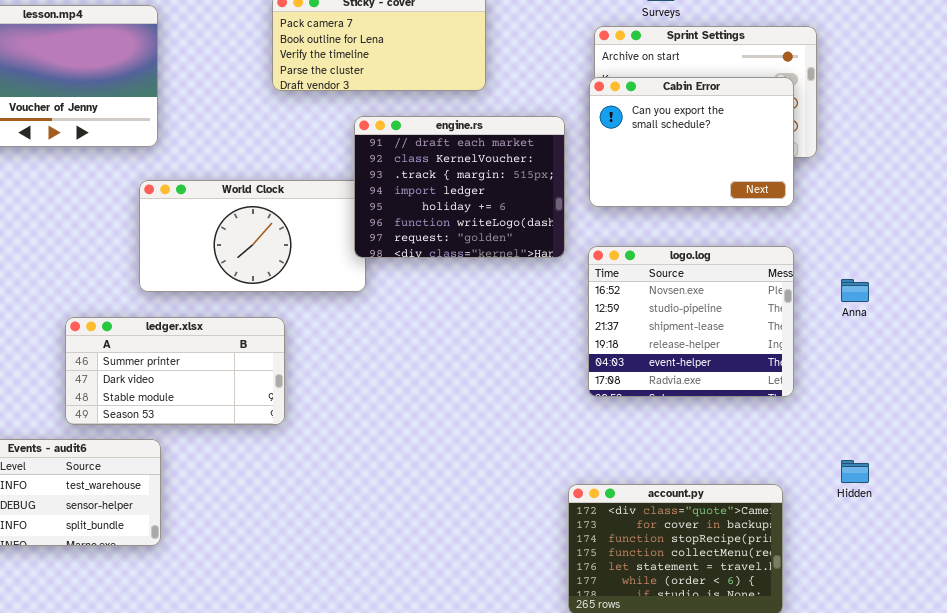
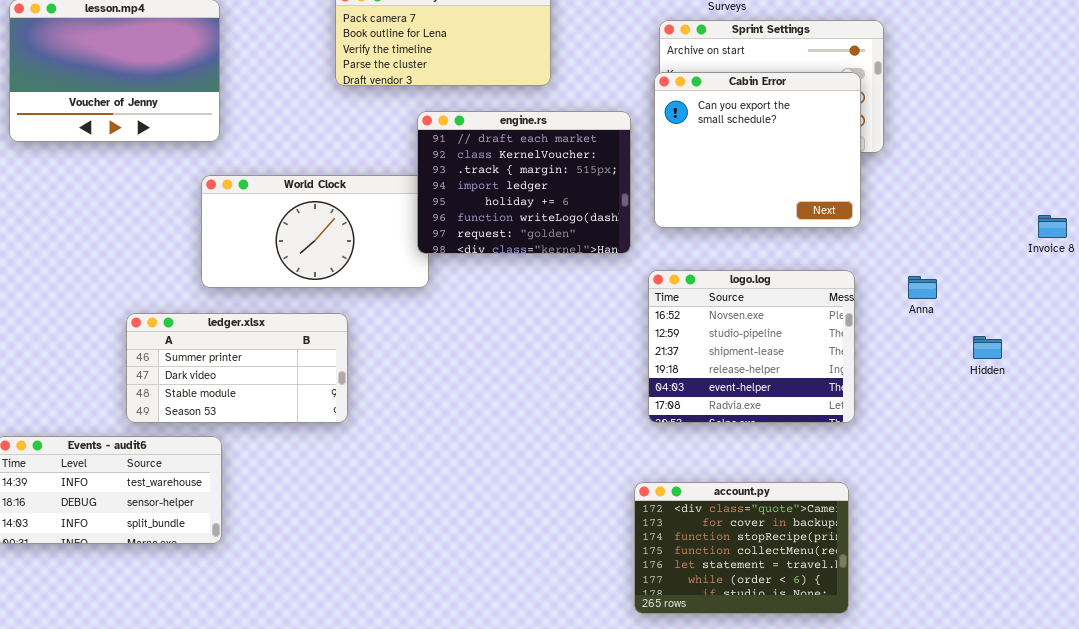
Cabin Error: [589,77,794,207] -> [654,72,861,228], resized
logo.log: [588,246,794,397] -> [648,270,855,423], moved
Hidden: [841,460,869,483] -> [973,336,1002,359], moved

